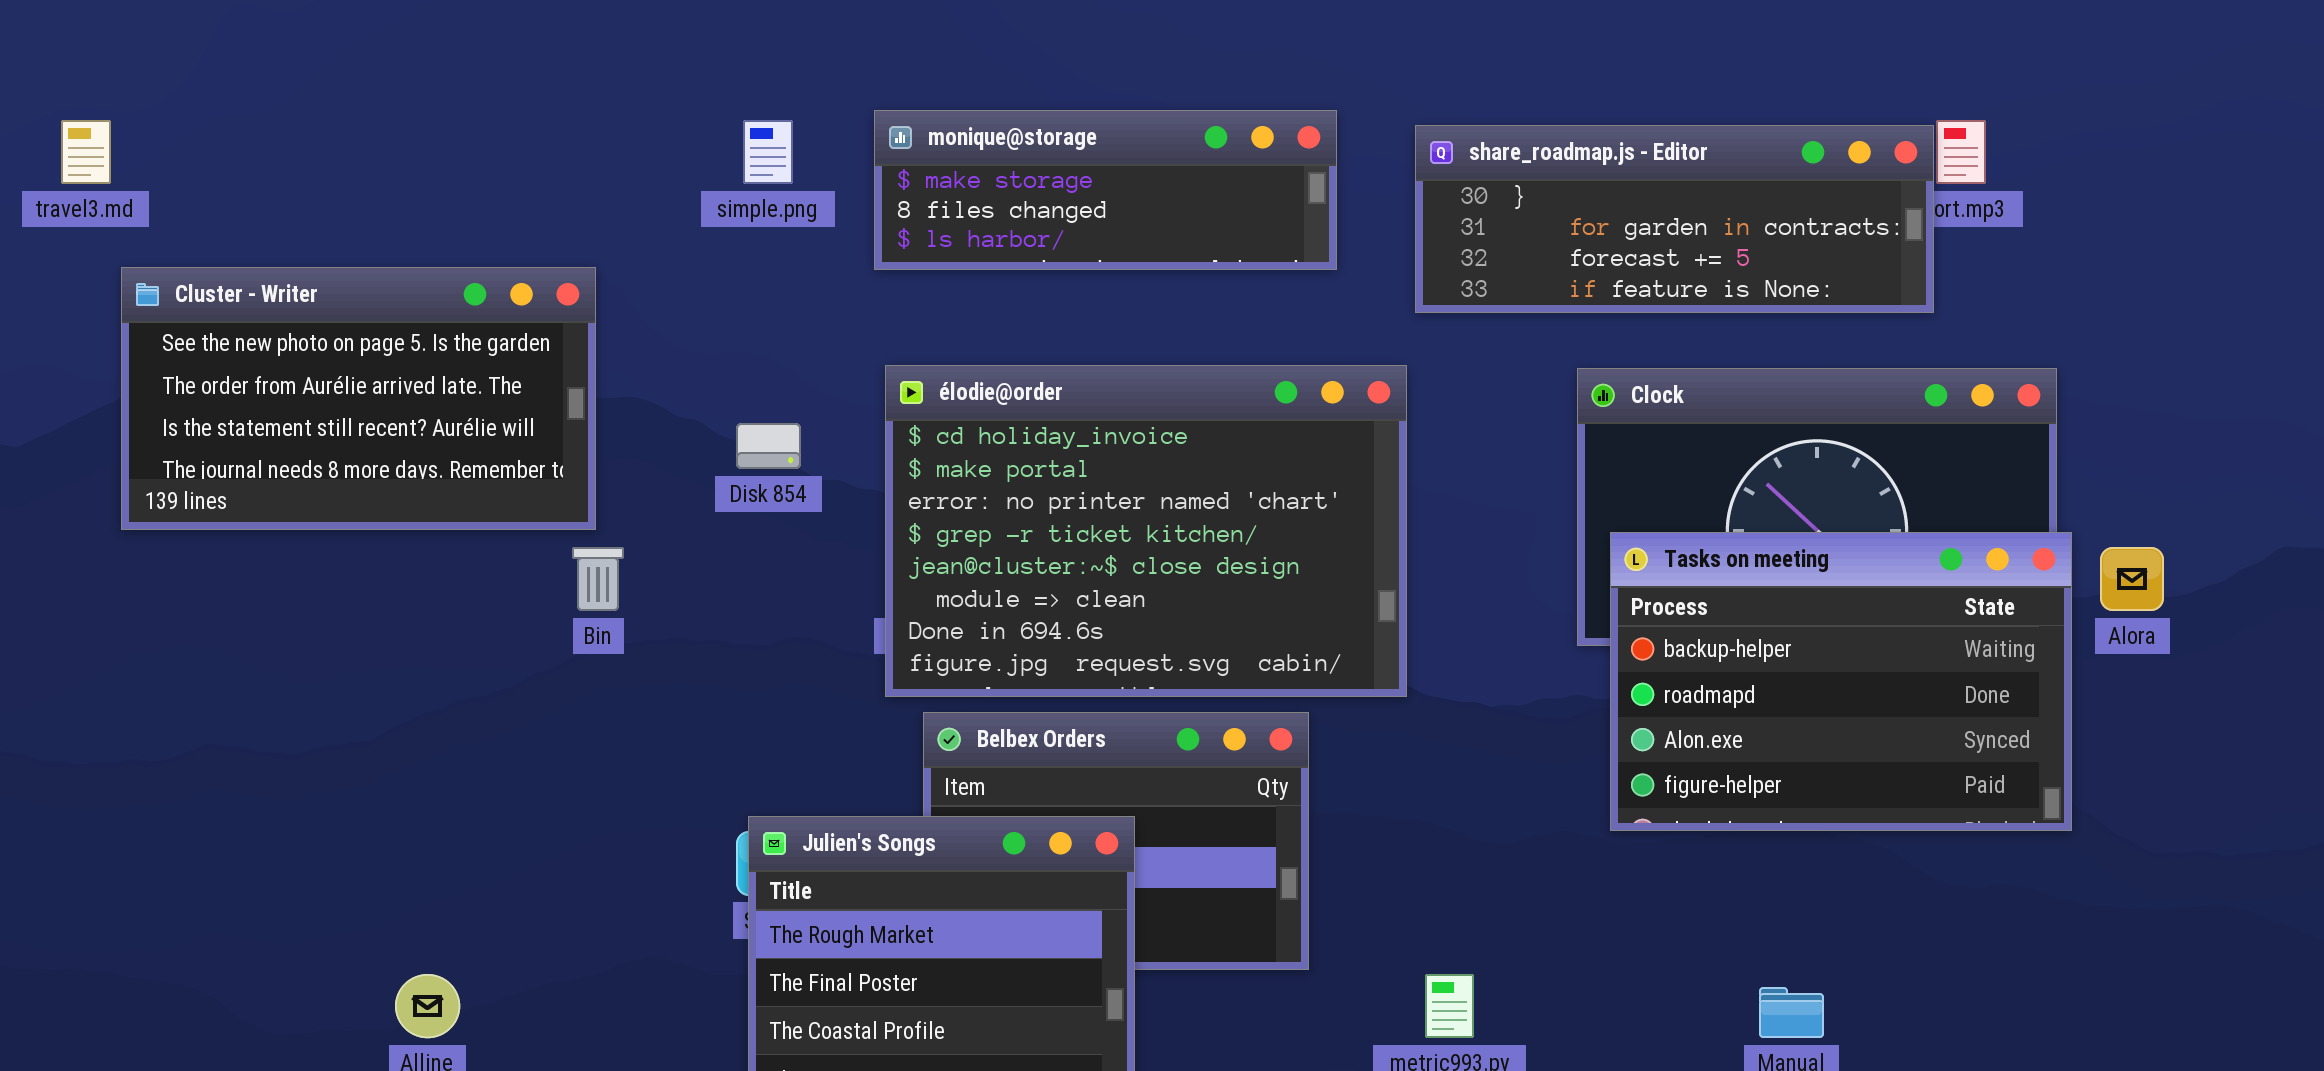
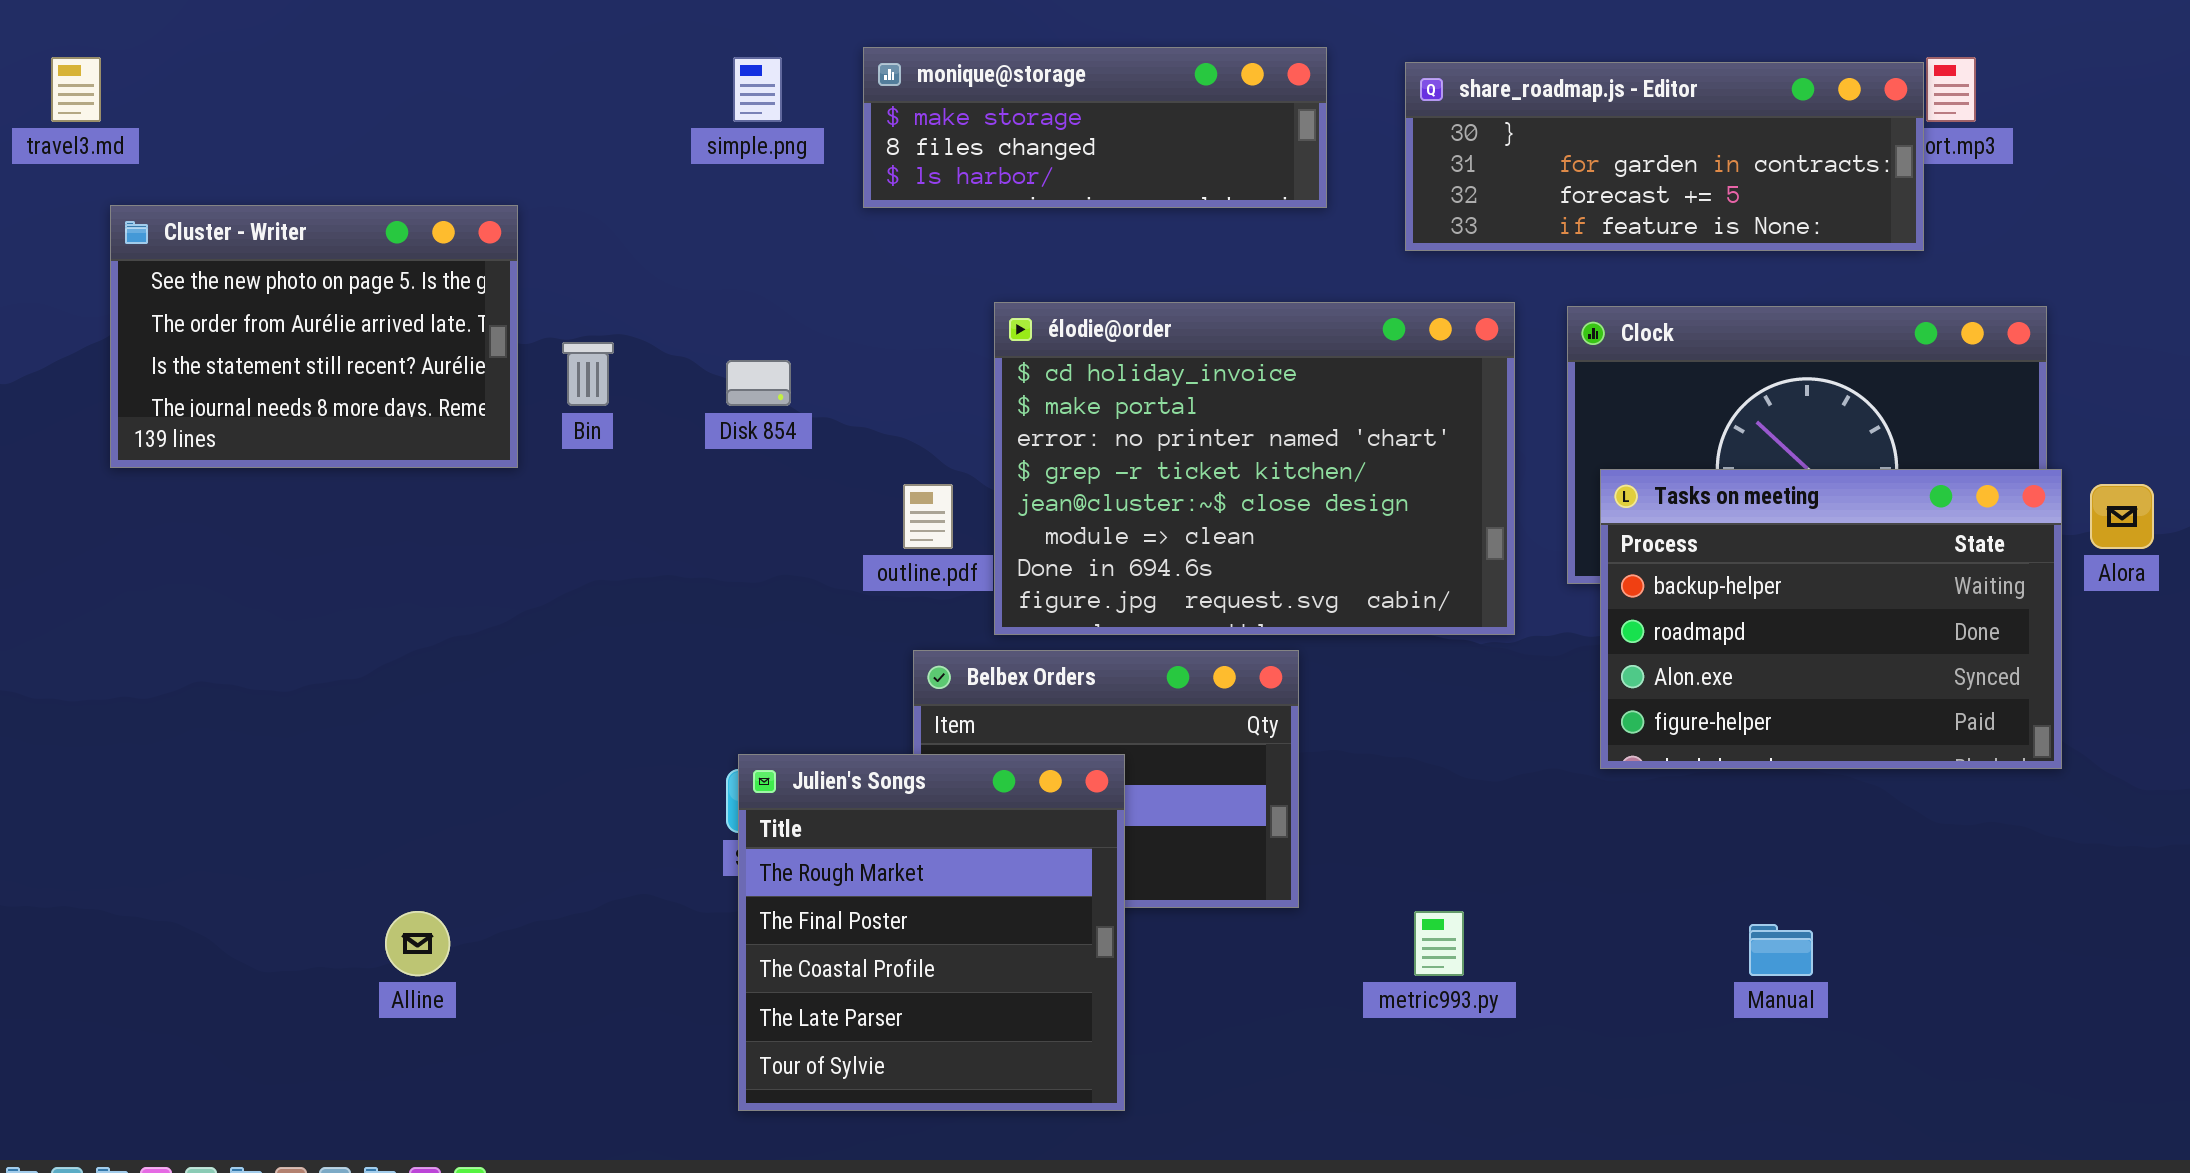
Cluster - Writer: [121,267,596,530] -> [110,205,518,468], resized
élodie@order: [885,365,1407,697] -> [994,302,1515,635], moved
Bin: [572,547,624,611] -> [562,342,614,406], moved

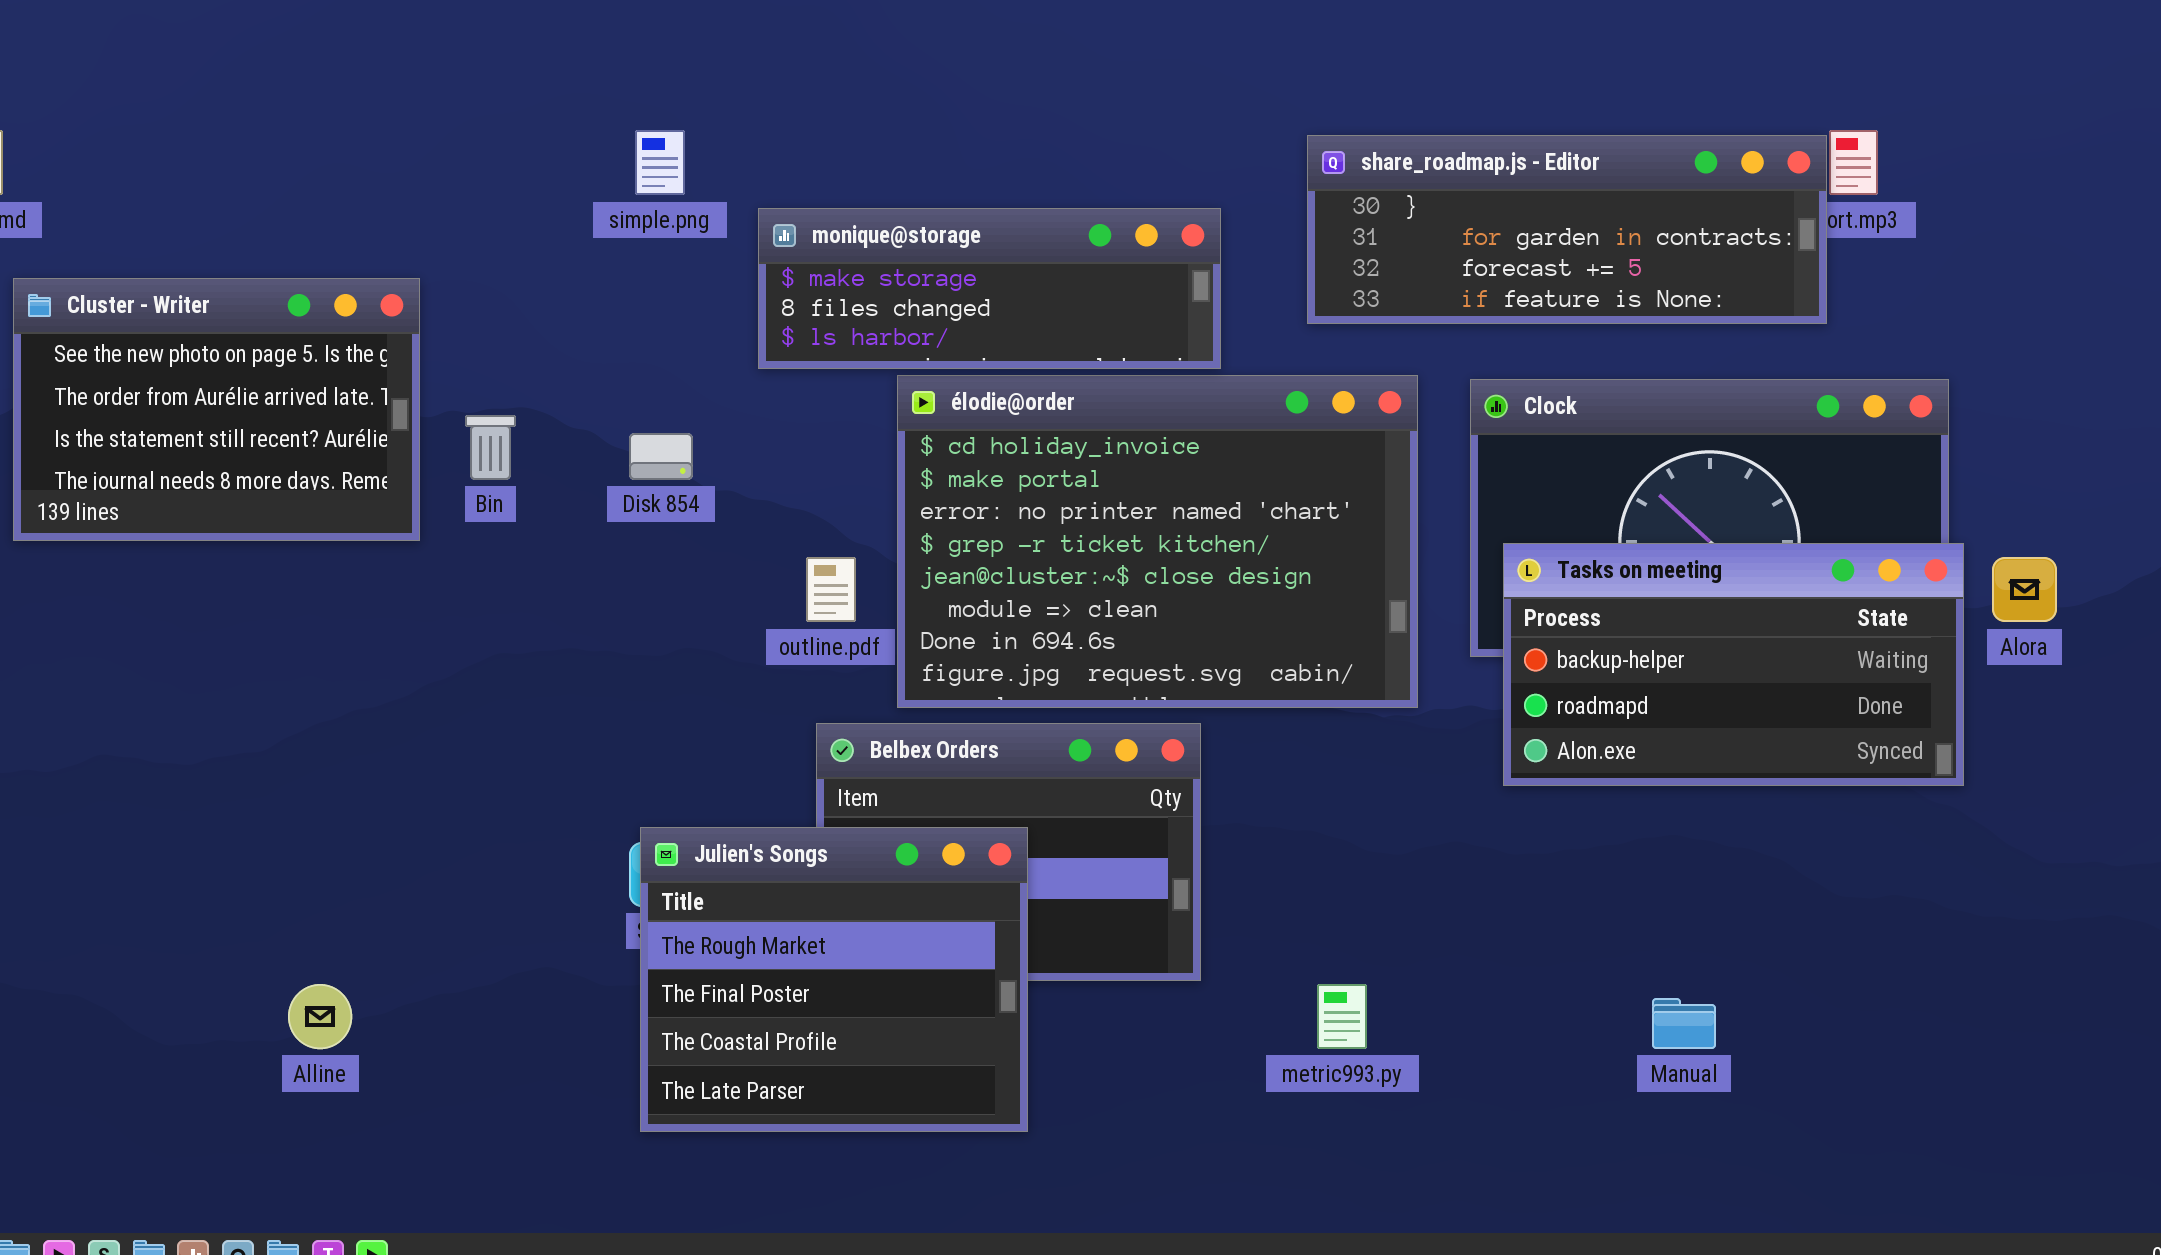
monique@storage: [863,47,1327,208] -> [758,208,1221,369], moved
Tasks on meeting: [1600,469,2062,769] -> [1503,543,1964,786], resized
Julien's Songs: [738,754,1125,1111] -> [640,827,1028,1132], resized

